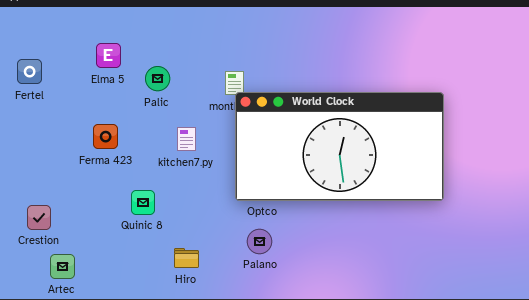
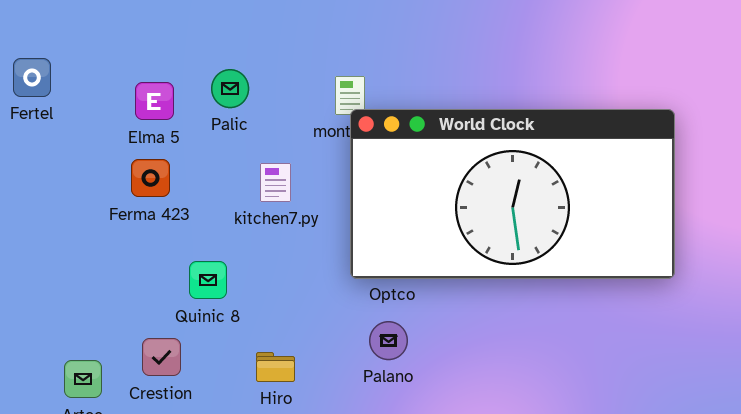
Elma 5: [96,43,121,68] -> [135,82,174,120], moved
Crestion: [27,205,51,230] -> [142,338,181,376], moved

